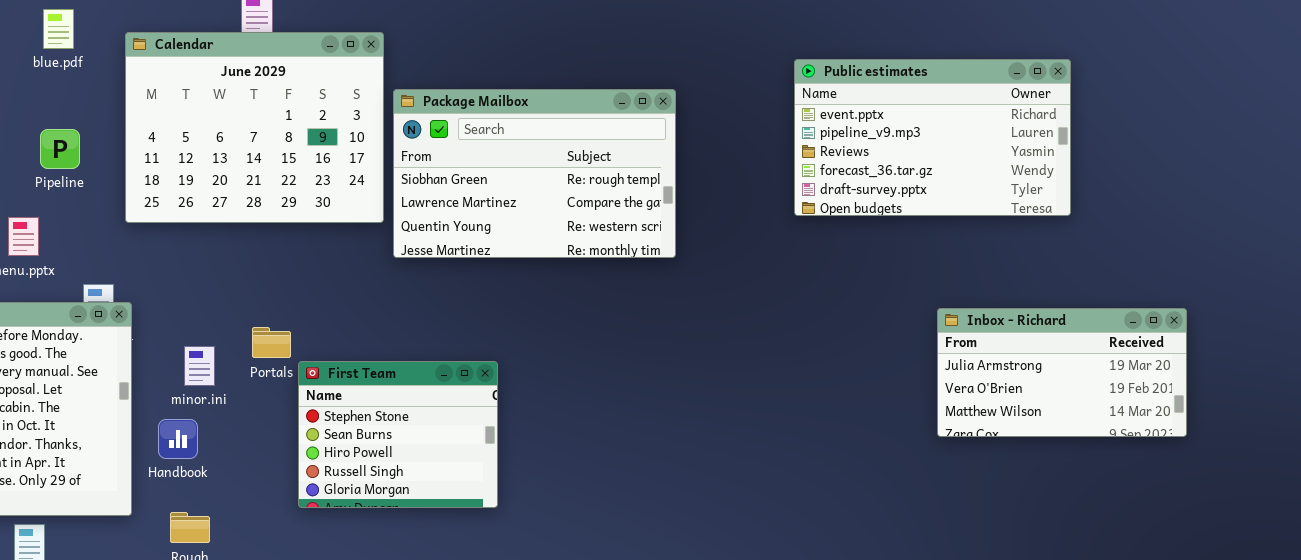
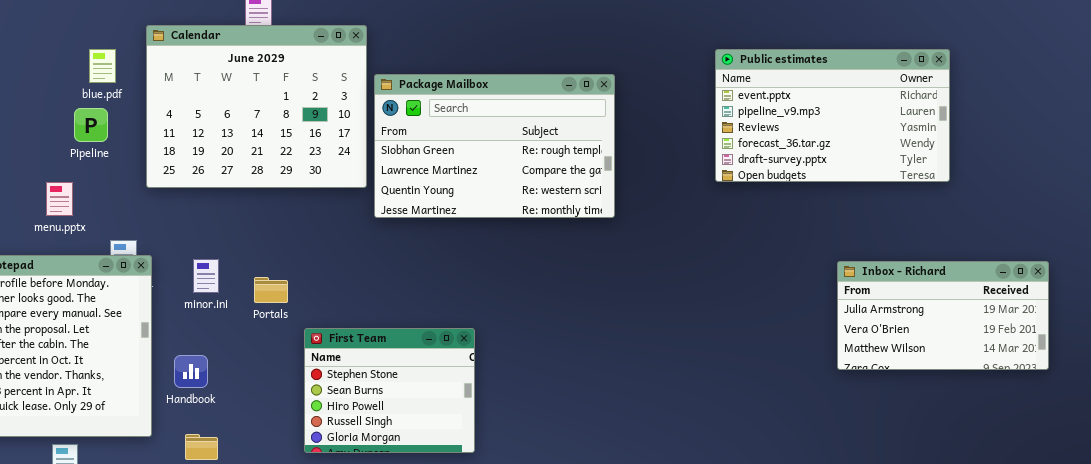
blue.pdf: [43,9,74,49] -> [89,49,116,83], moved
minor.ini: [184,346,215,386] -> [193,259,219,293], moved
First Team: [298,361,498,508] -> [304,328,475,453], moved

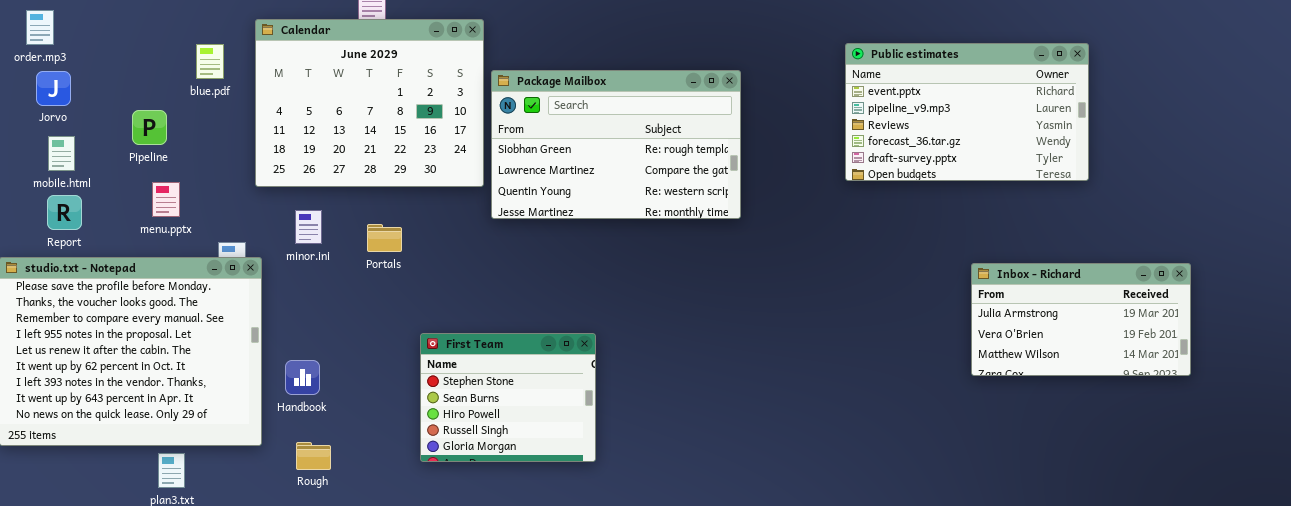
Pipeline: [74,108,108,142] -> [132,110,167,145], moved
minor.ini: [193,259,219,293] -> [295,210,322,244], moved
Portals: [254,277,288,303] -> [367,224,402,252], moved

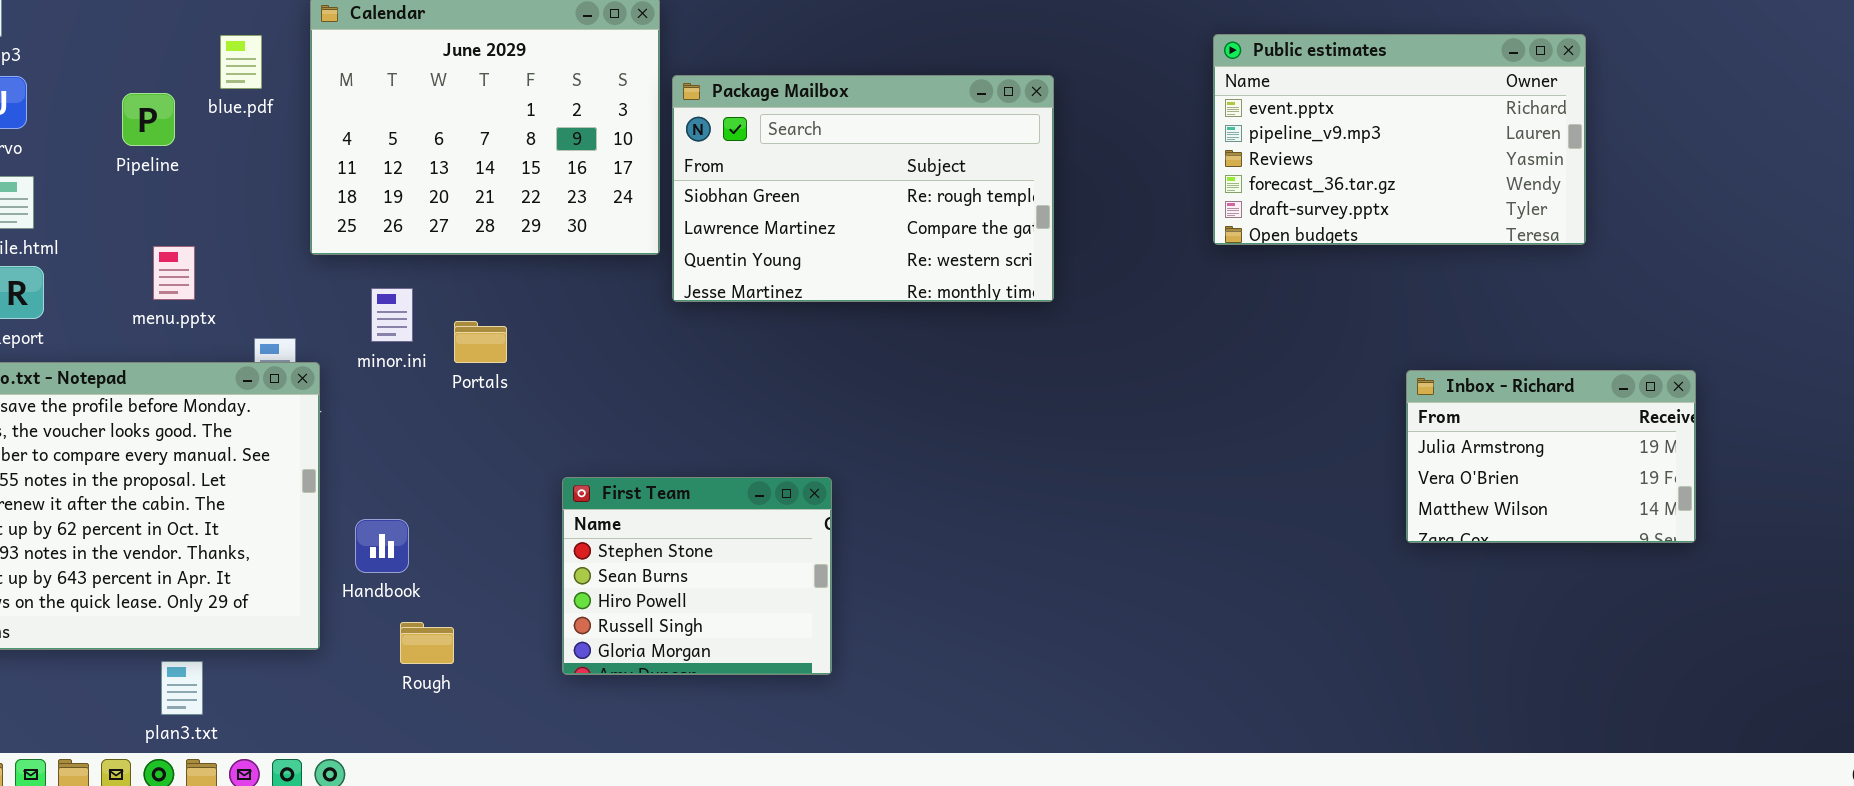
Pipeline: [132,110,167,145] -> [122,93,175,146], moved
Portals: [367,224,402,252] -> [454,321,507,363], moved
Inbox - Richard: [971,263,1191,376] -> [1406,370,1696,543], resized
Rough: [296,442,331,470] -> [400,622,454,664], moved

